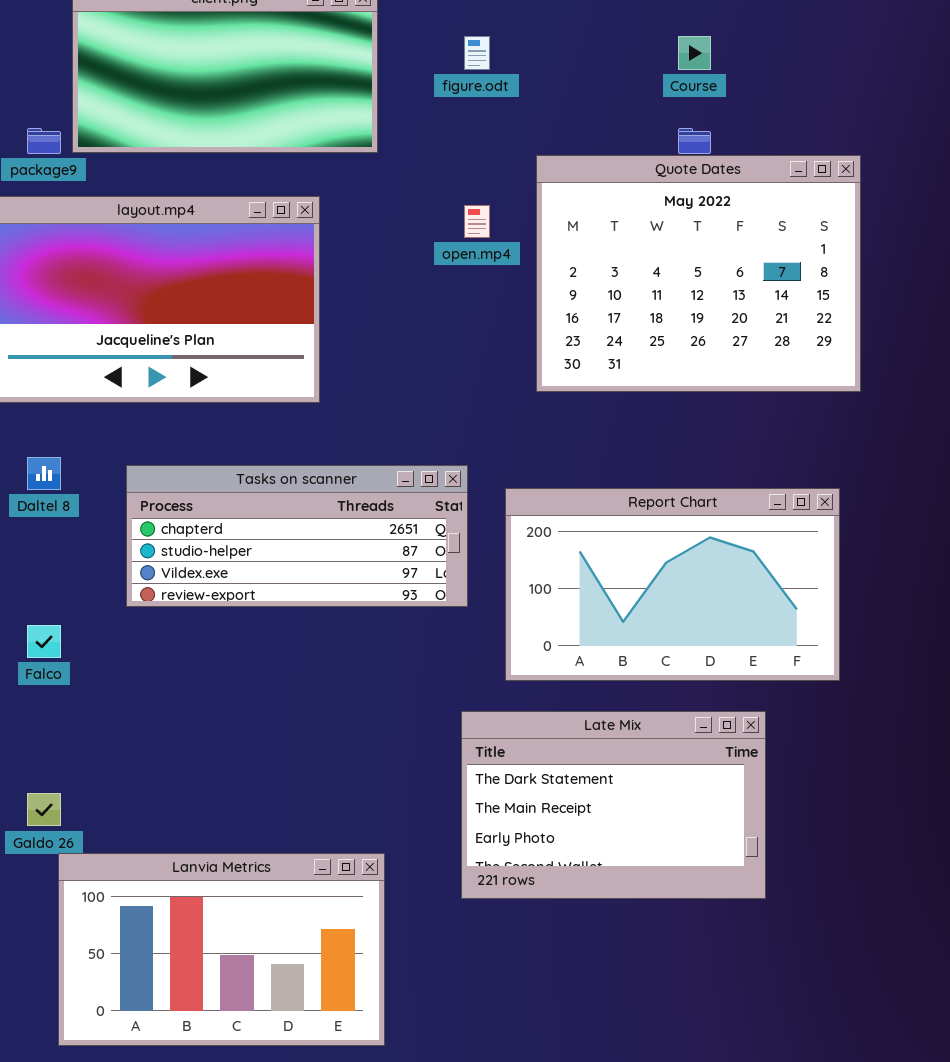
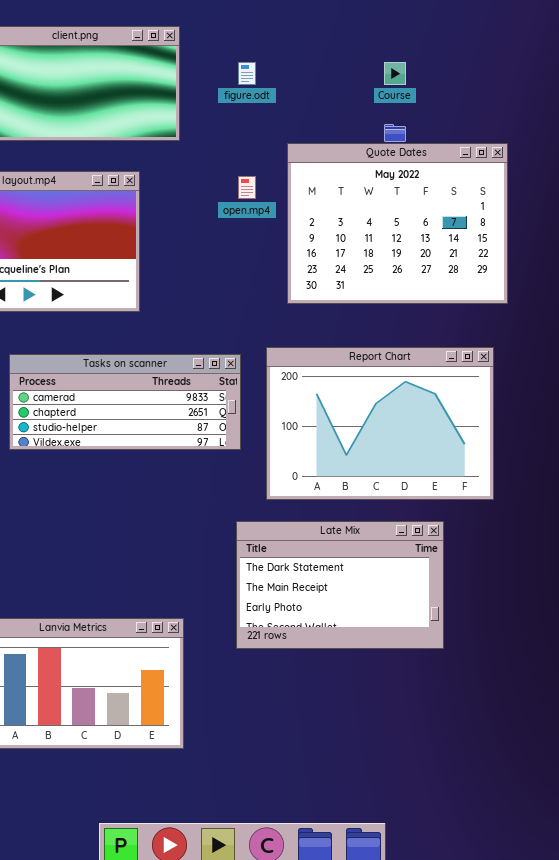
Tasks on scanner: [126,465,468,607] -> [9,354,241,450], scrolled up 1 row
Report Chart: [505,488,840,681] -> [266,347,494,500], resized

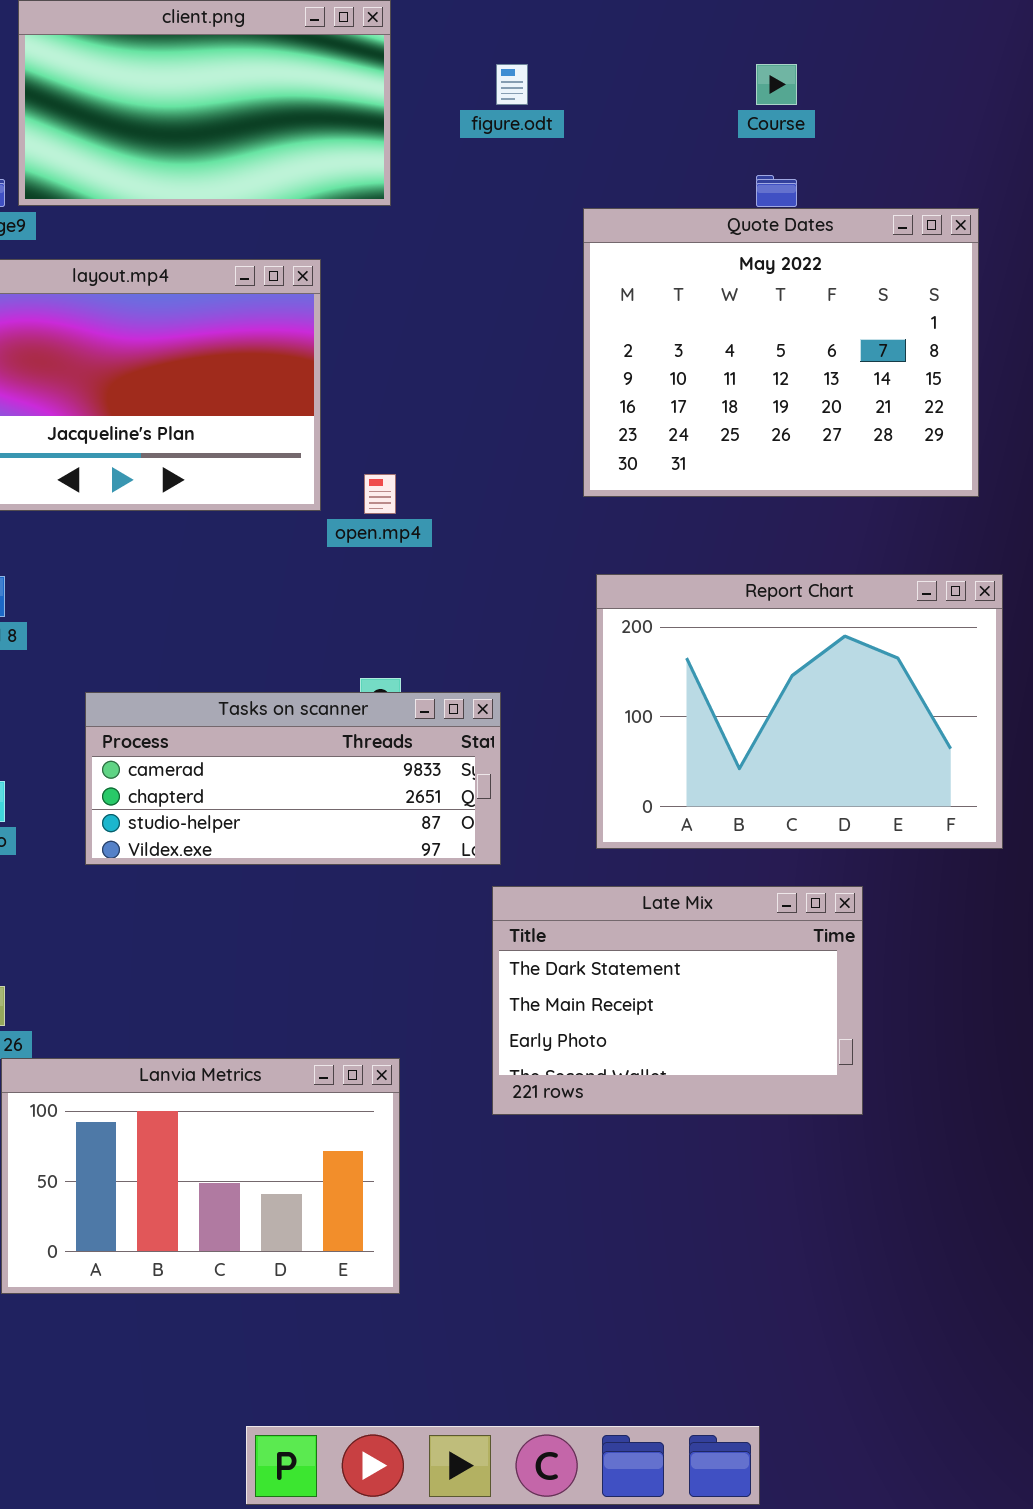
open.mp4: [238,176,256,199] -> [364,474,396,514], moved
Report Chart: [266,347,494,500] -> [596,574,1003,849], moved
Tasks on scanner: [9,354,241,450] -> [85,692,501,865], moved

